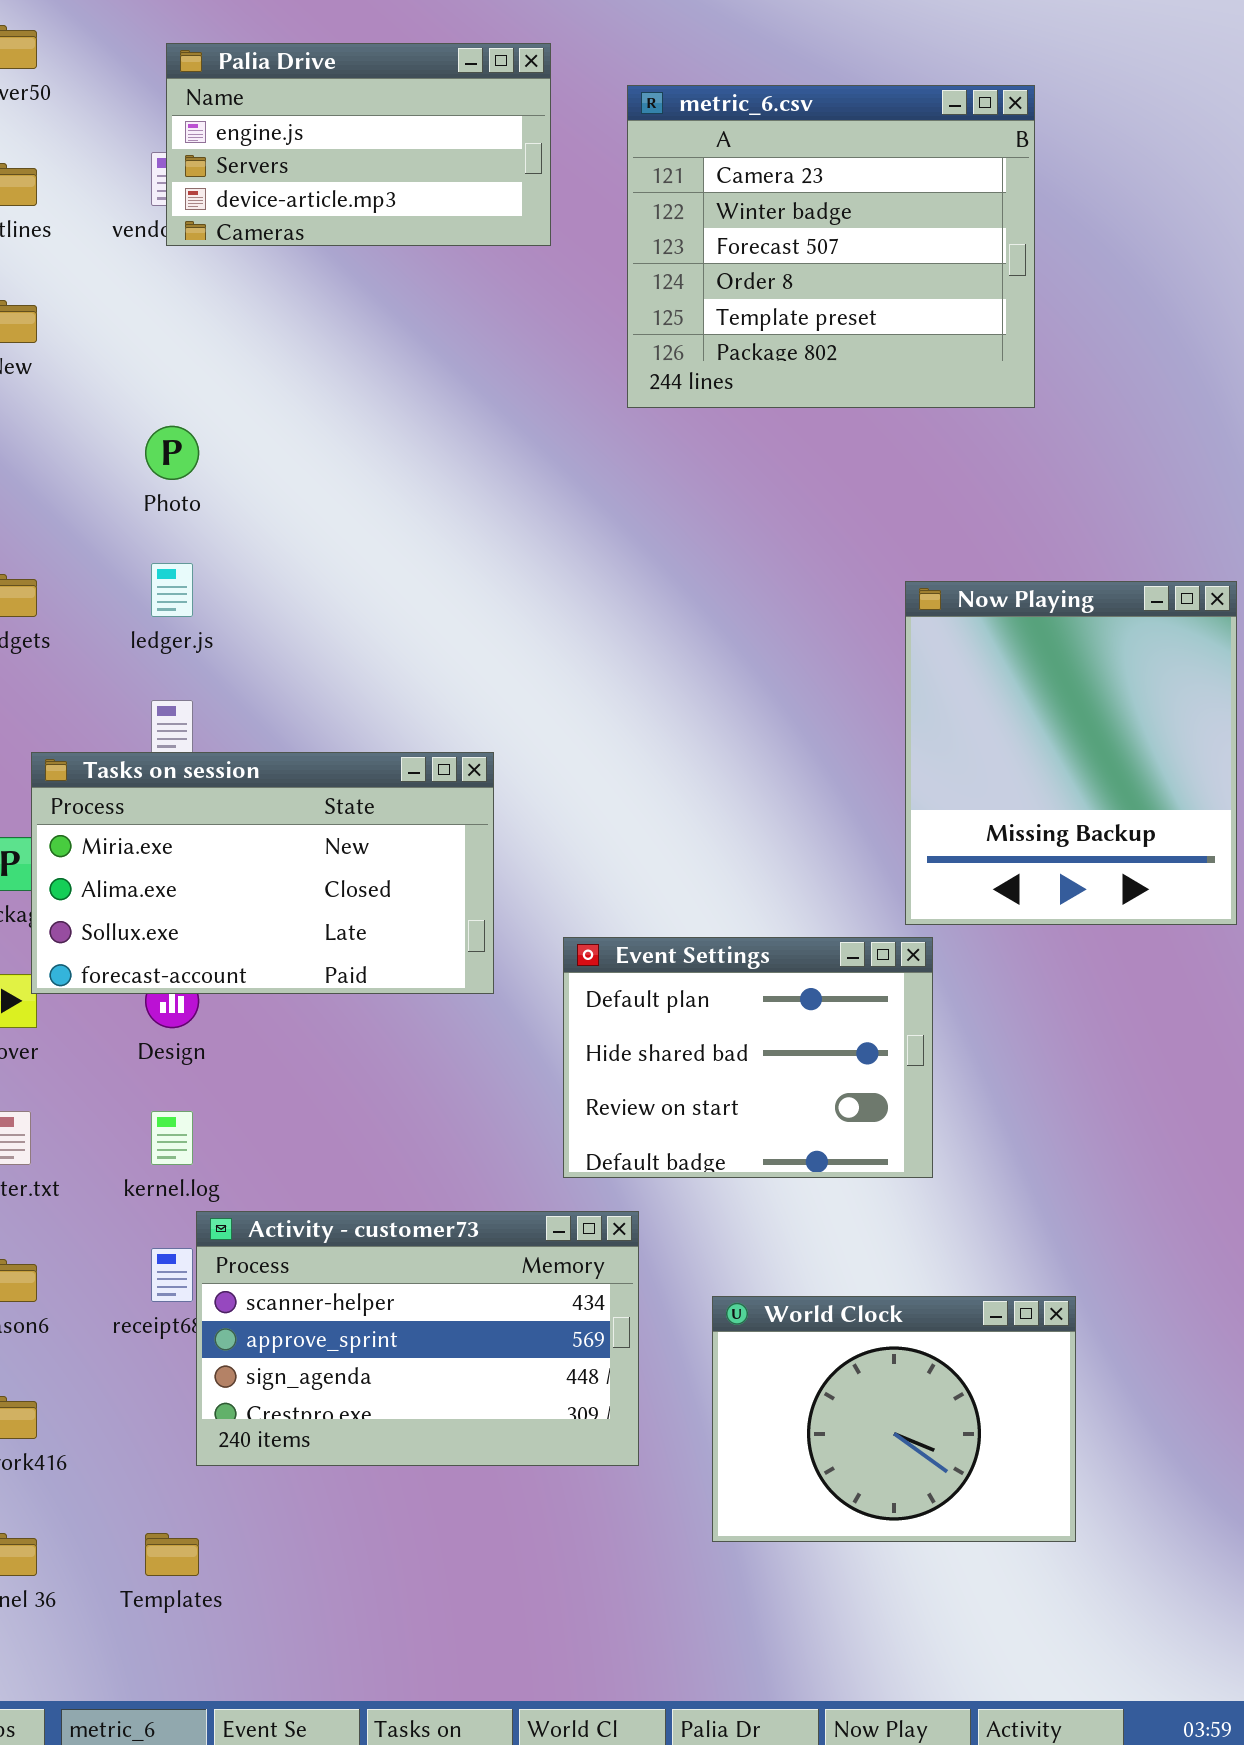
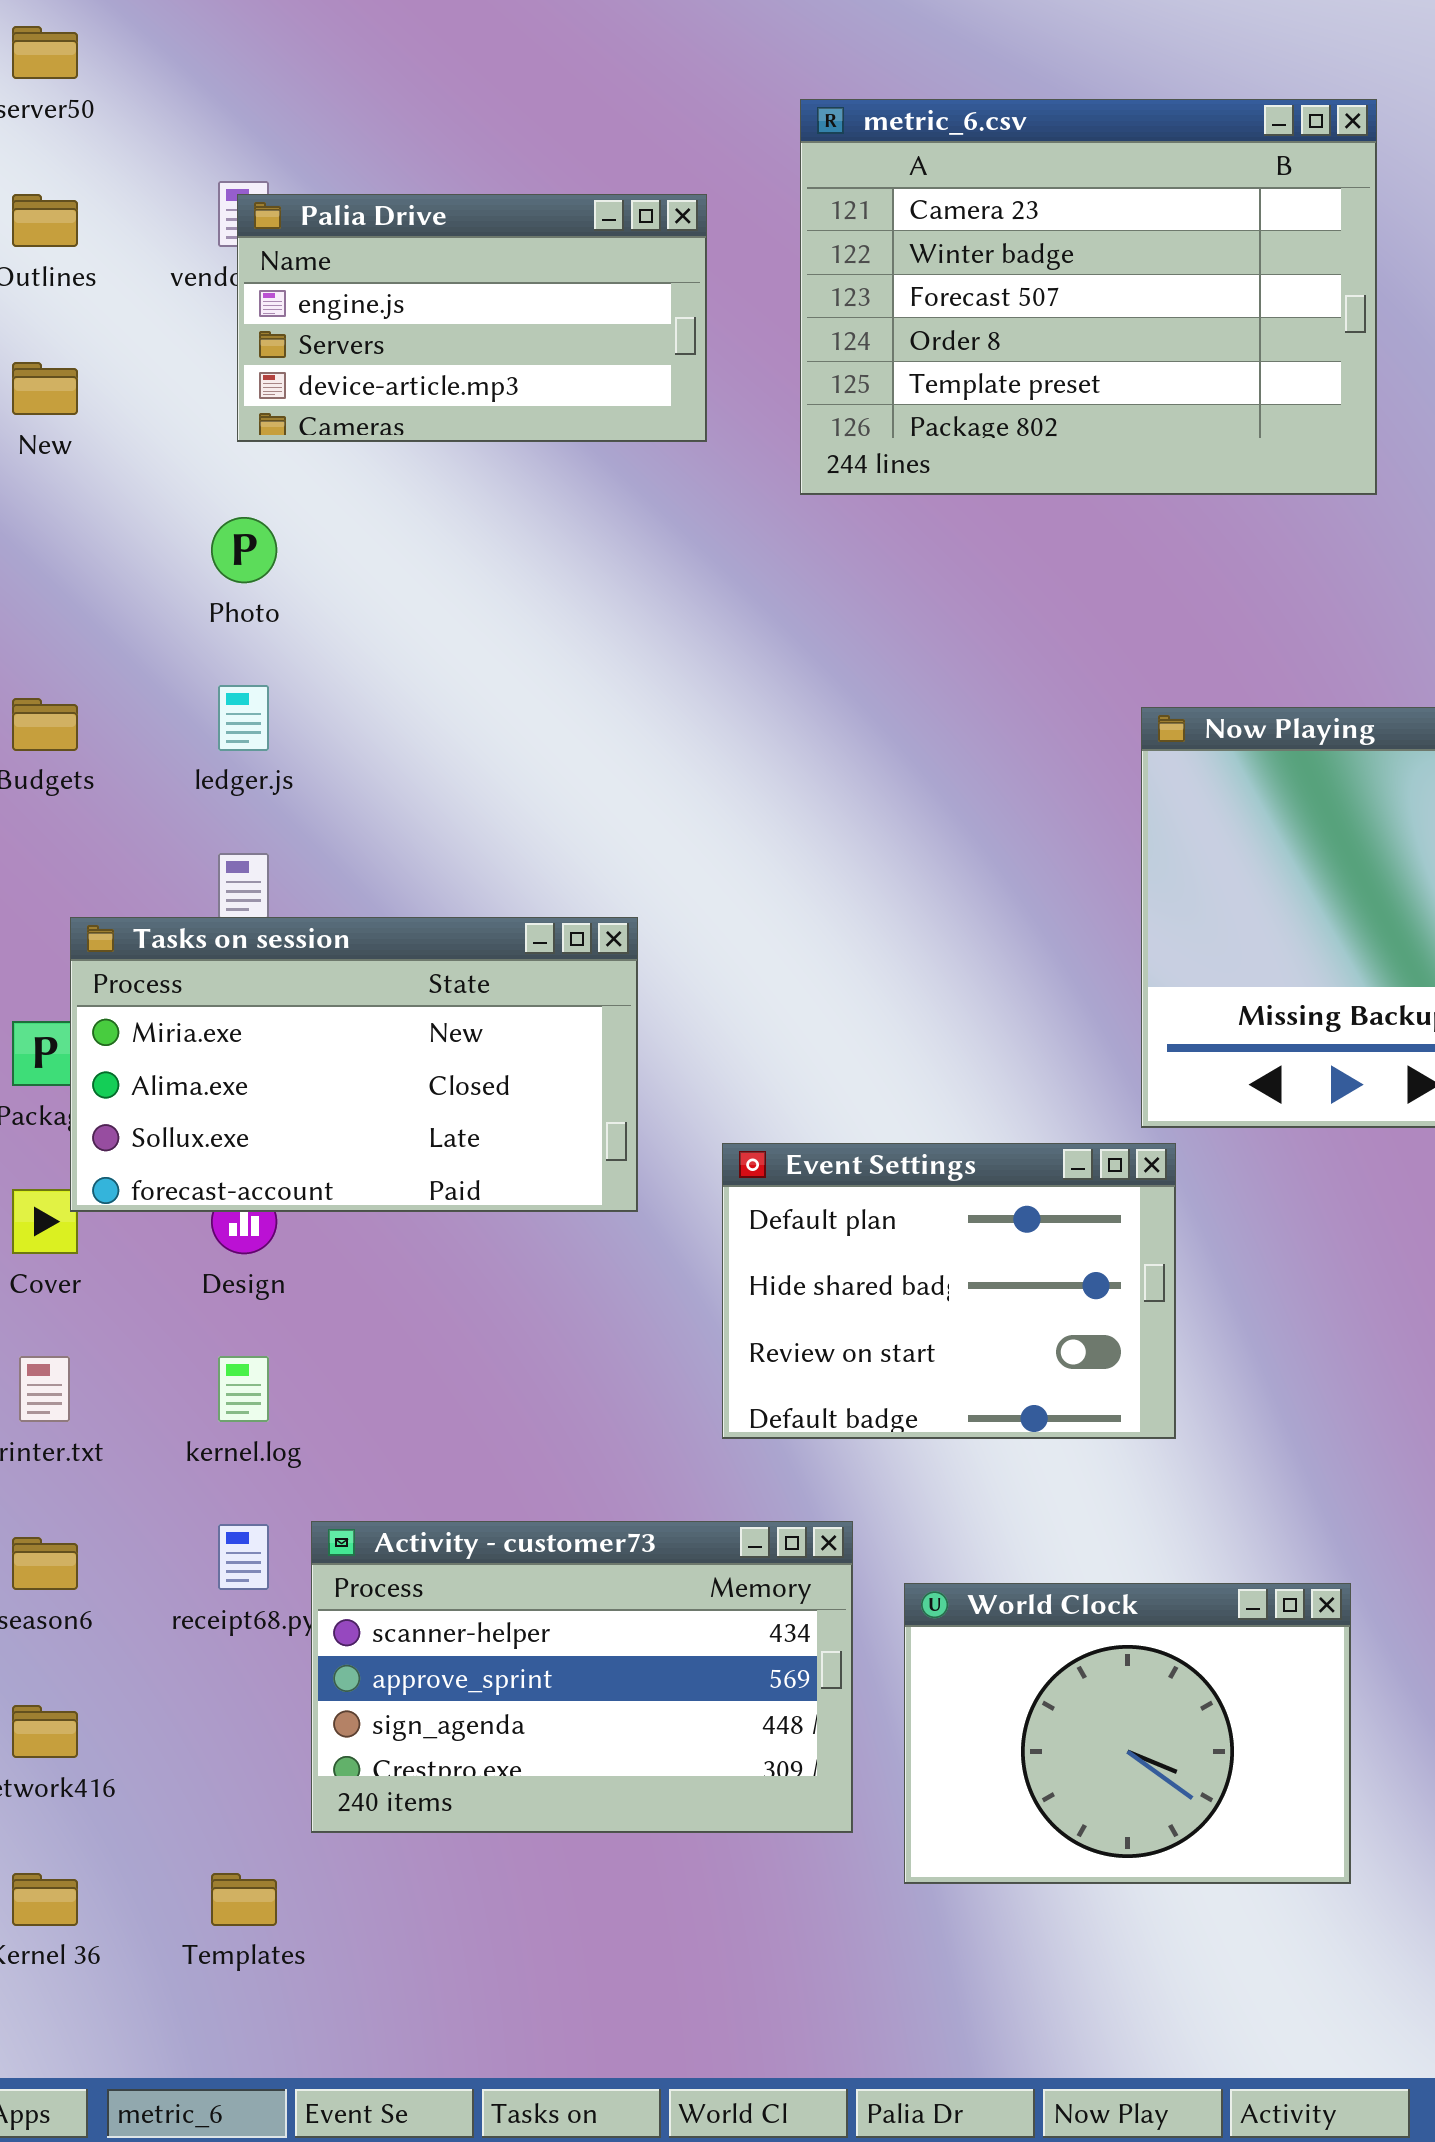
Palia Drive: [166,43,551,246] -> [237,194,707,442], moved
metric_6.csv: [627,85,1035,408] -> [800,99,1377,495], resized
Activity - customer73: [196,1211,639,1466] -> [311,1521,853,1833], moved

